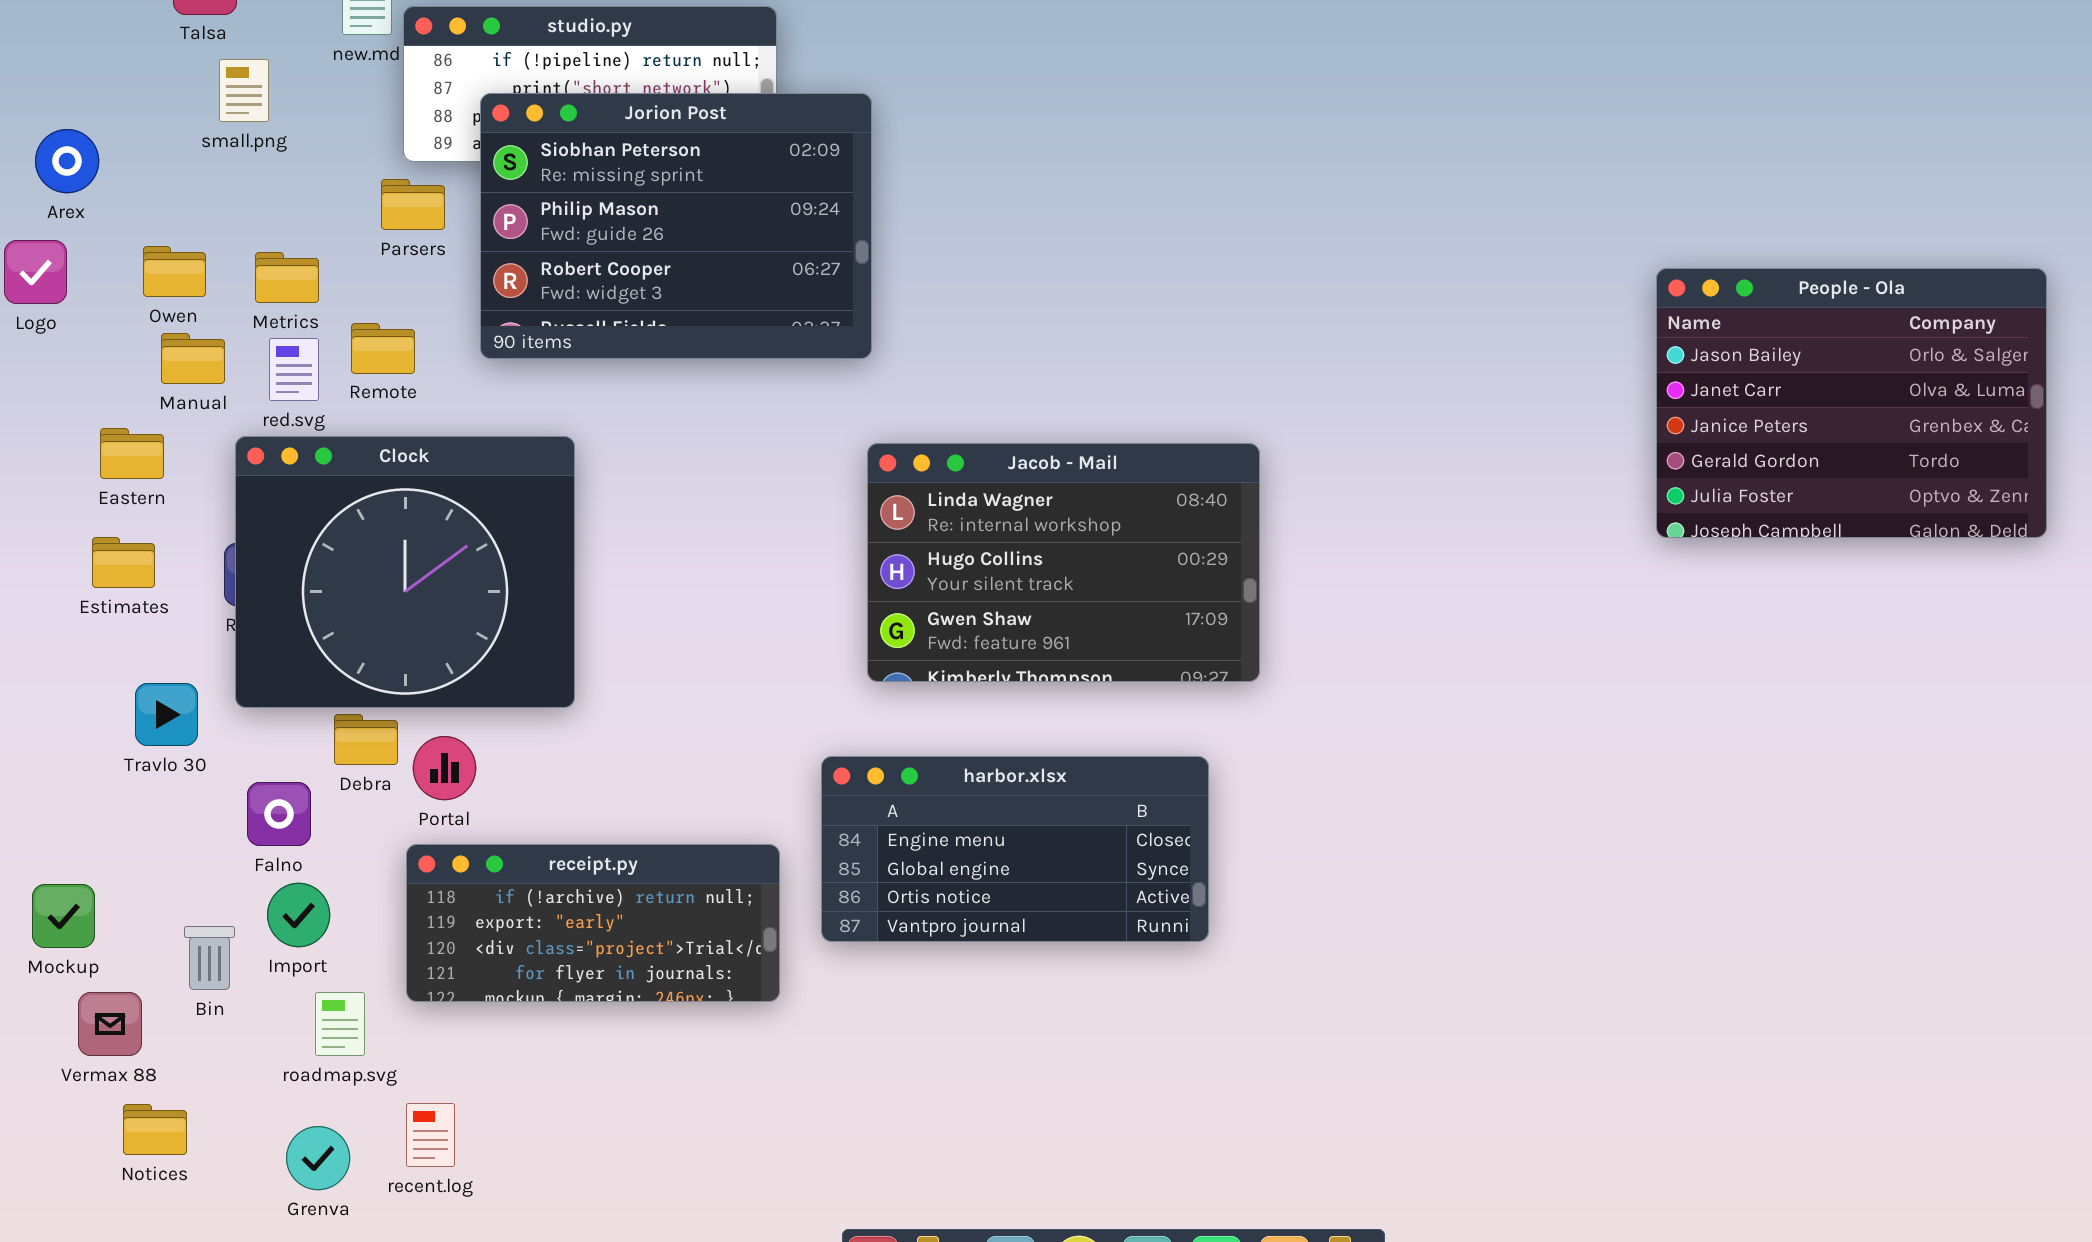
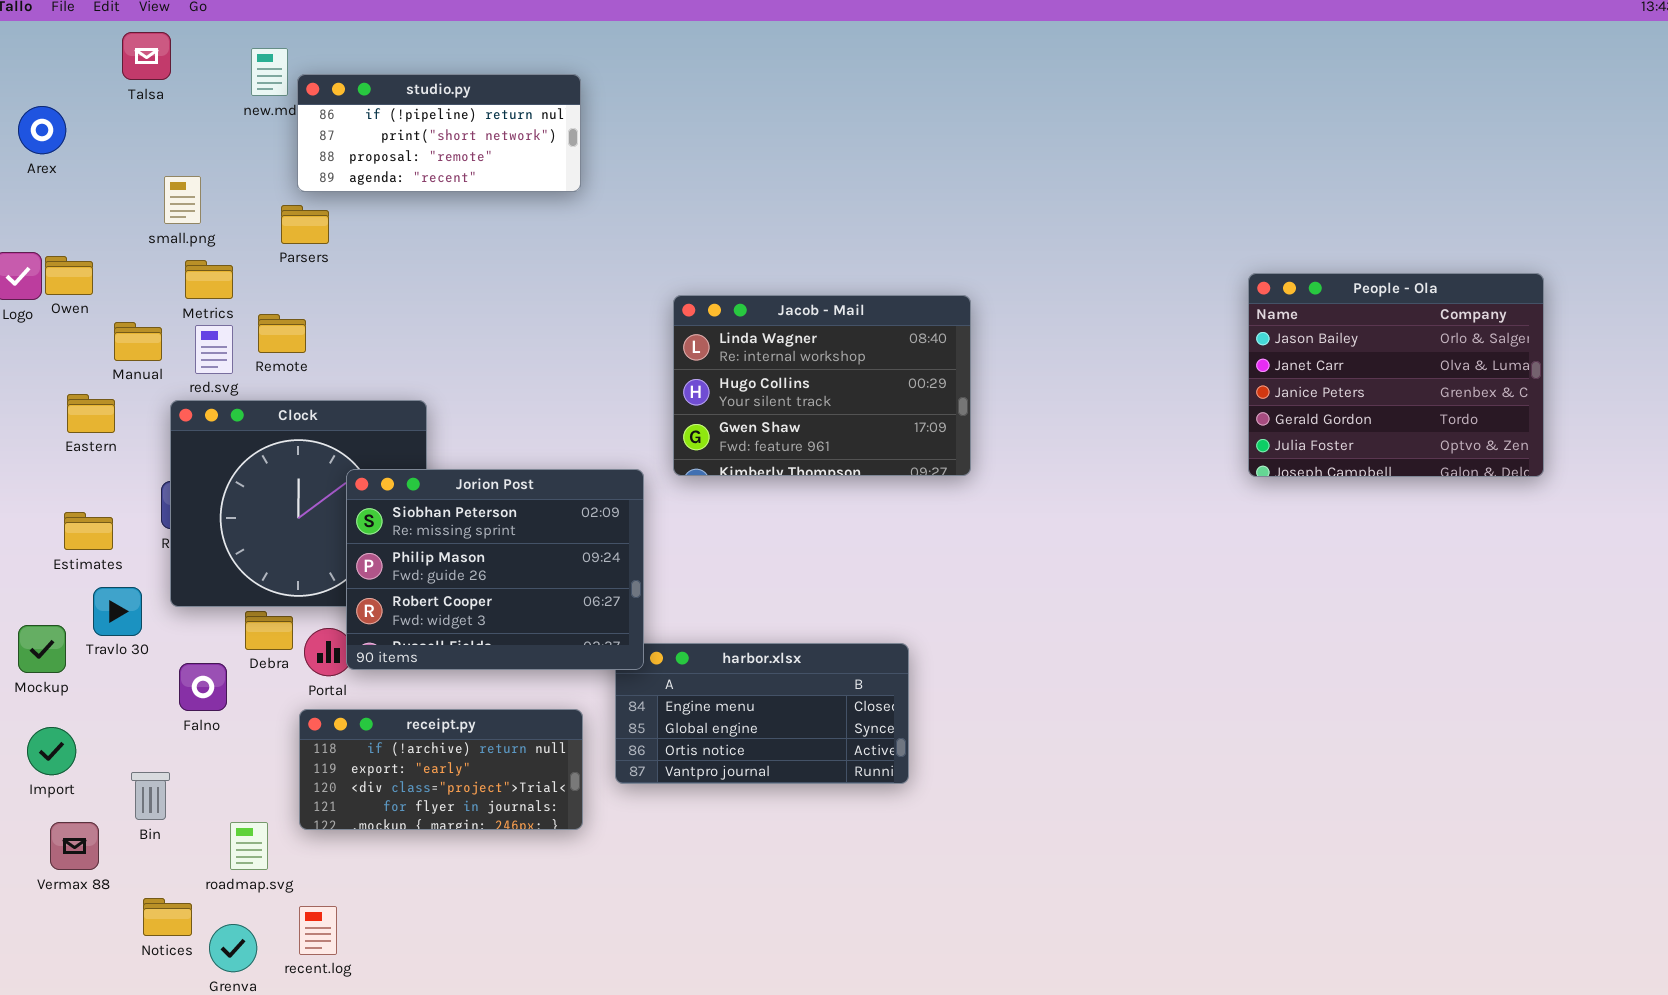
small.png: [219,59,269,122] -> [164,176,201,224], moved
Jorion Post: [480,93,872,359] -> [346,469,644,670], moved
Arex: [35,129,99,193] -> [18,106,66,154], moved
Owen: [143,246,206,297] -> [45,256,93,295], moved
Jacob - Mail: [867,443,1260,682] -> [673,295,971,476], moved
Estimates: [92,537,155,588] -> [64,512,113,550], moved
Import: [267,883,330,947] -> [27,727,76,775], moved
Mockup: [32,884,95,948] -> [18,625,66,673], moved
Notices: [123,1104,187,1155] -> [143,898,192,936], moved

